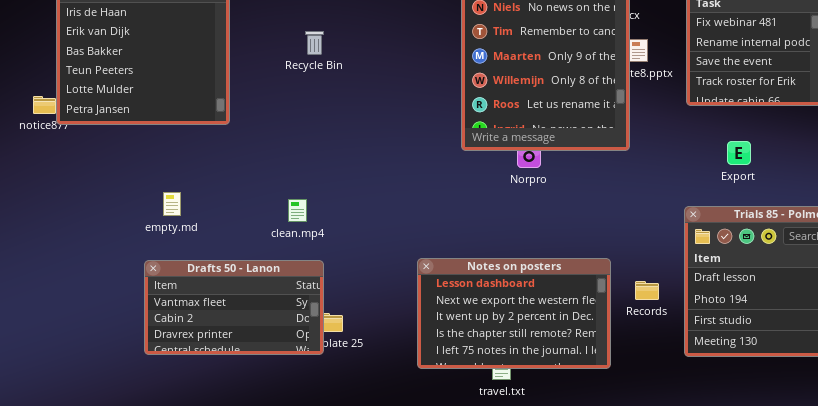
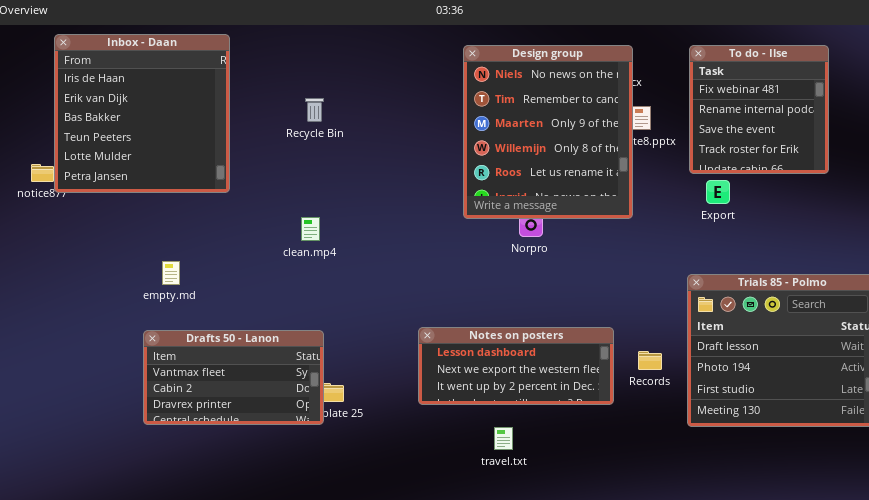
Export: [727,141,751,165] -> [706,180,730,204], moved
clean.mp4: [288,199,307,222] -> [301,217,320,241], moved
Notes on posters: [417,258,611,369] -> [418,327,614,405], resized

